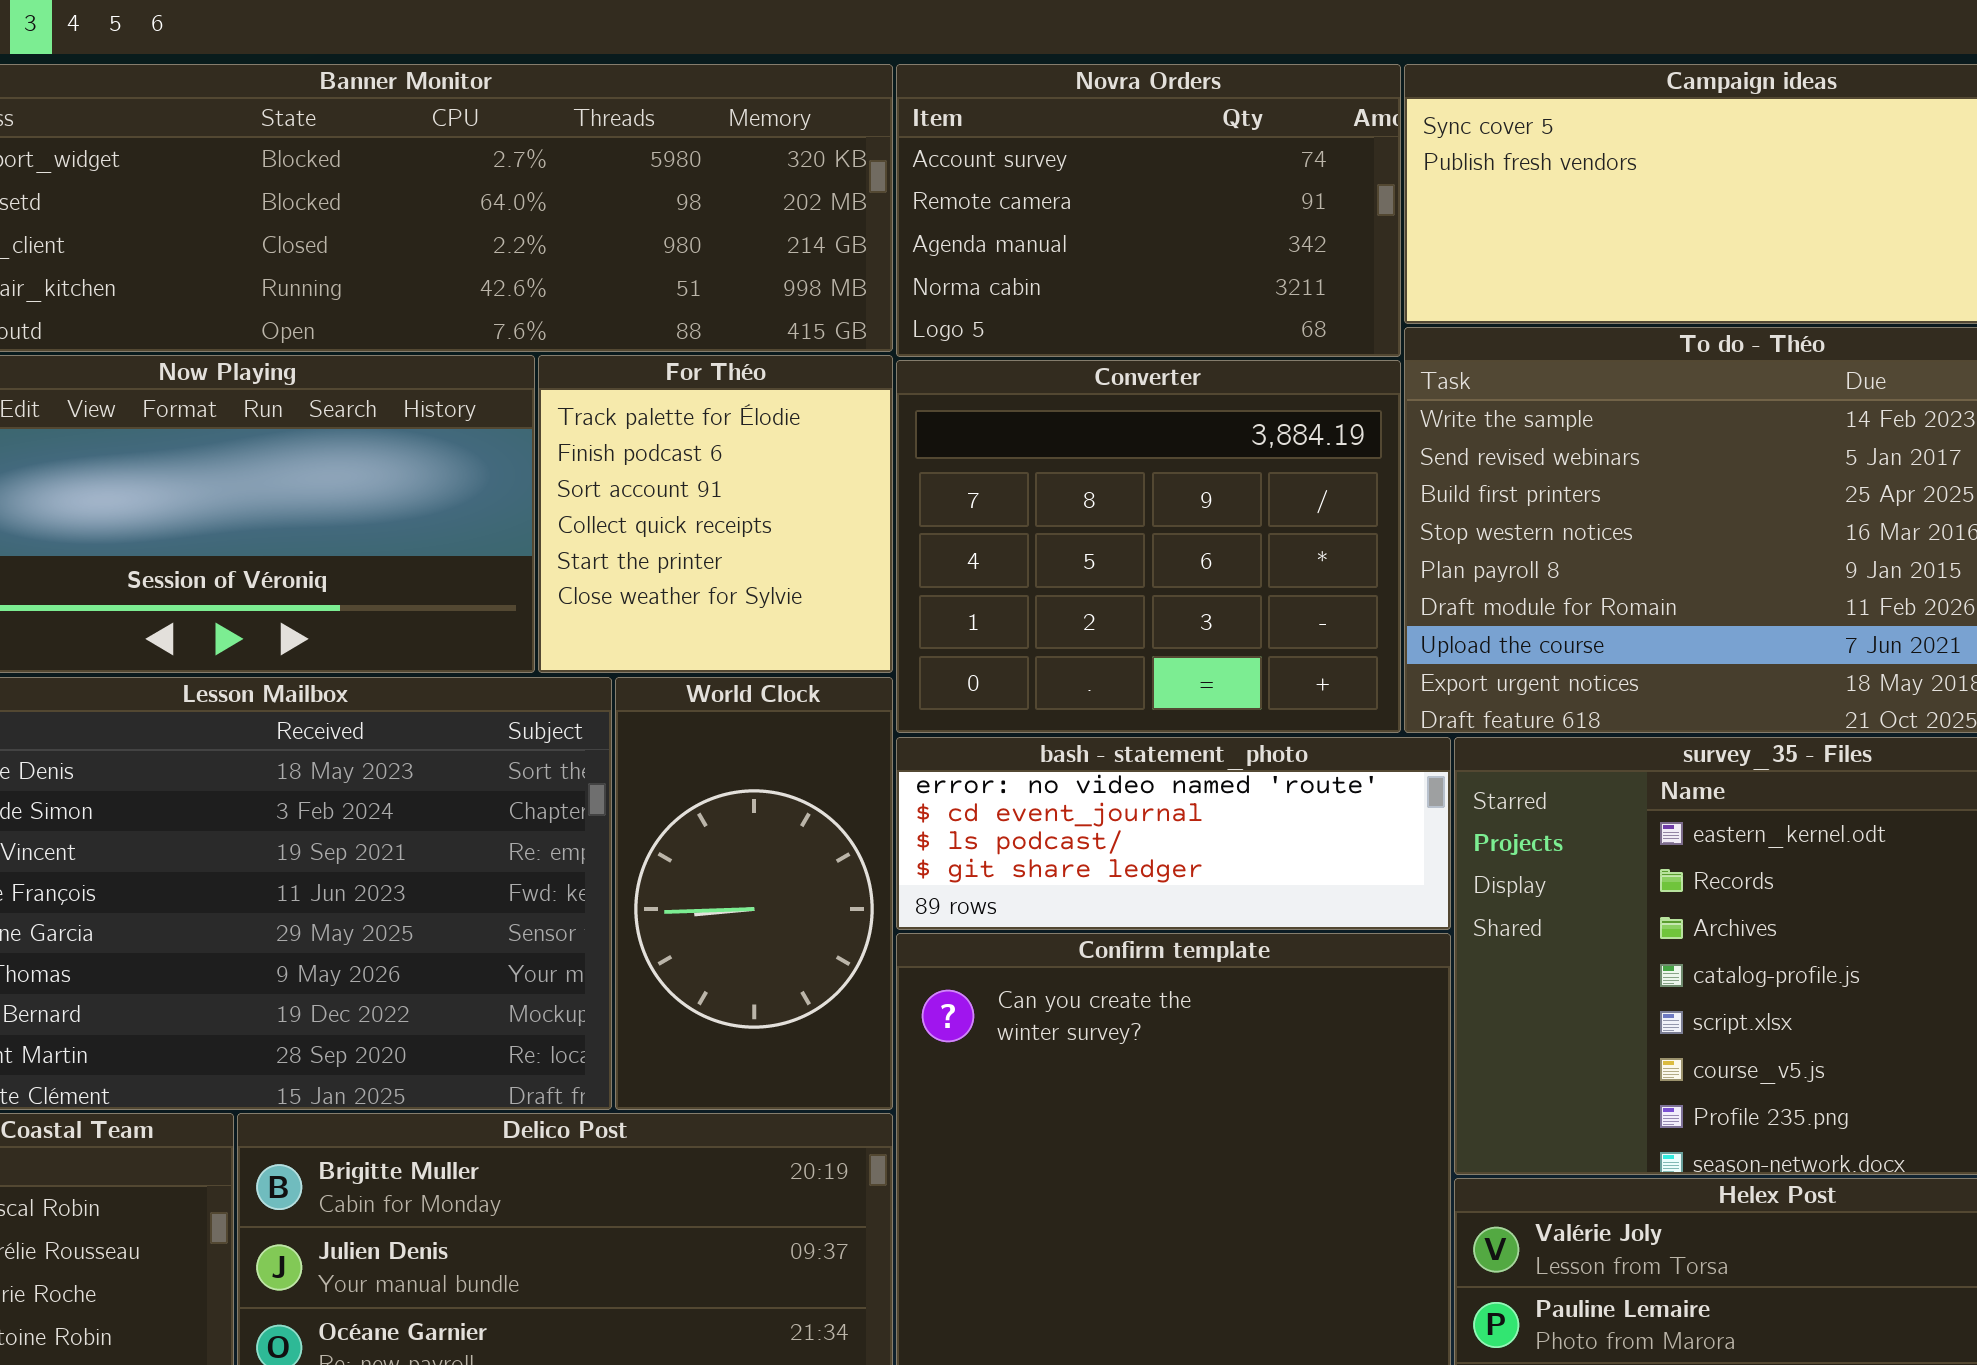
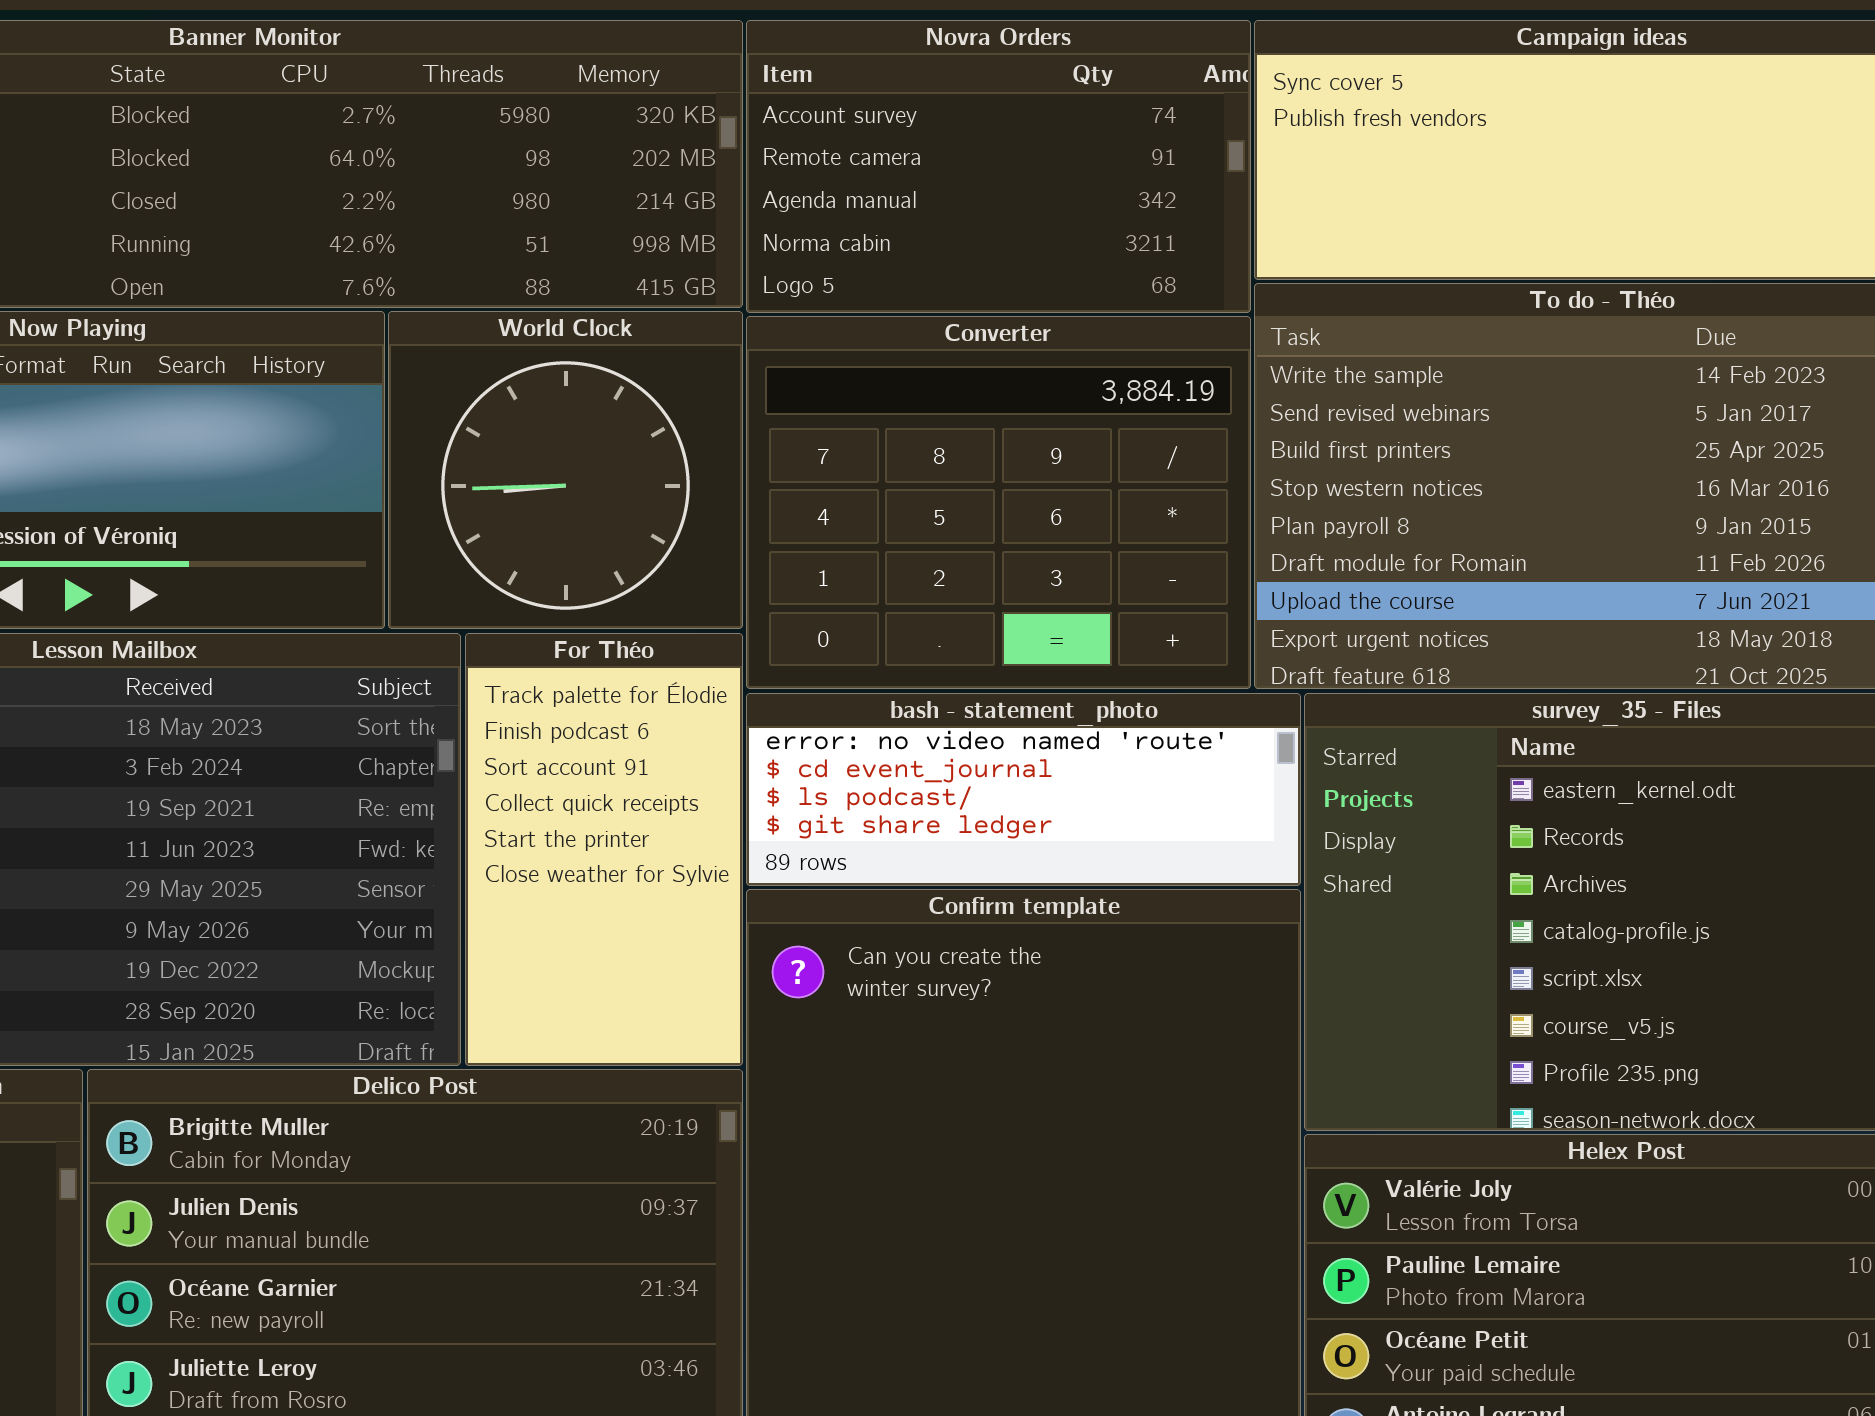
For Théo: [538,355,893,673] -> [465,633,743,1066], moved, resized
World Clock: [615,677,893,1110] -> [388,311,743,629], moved, resized

